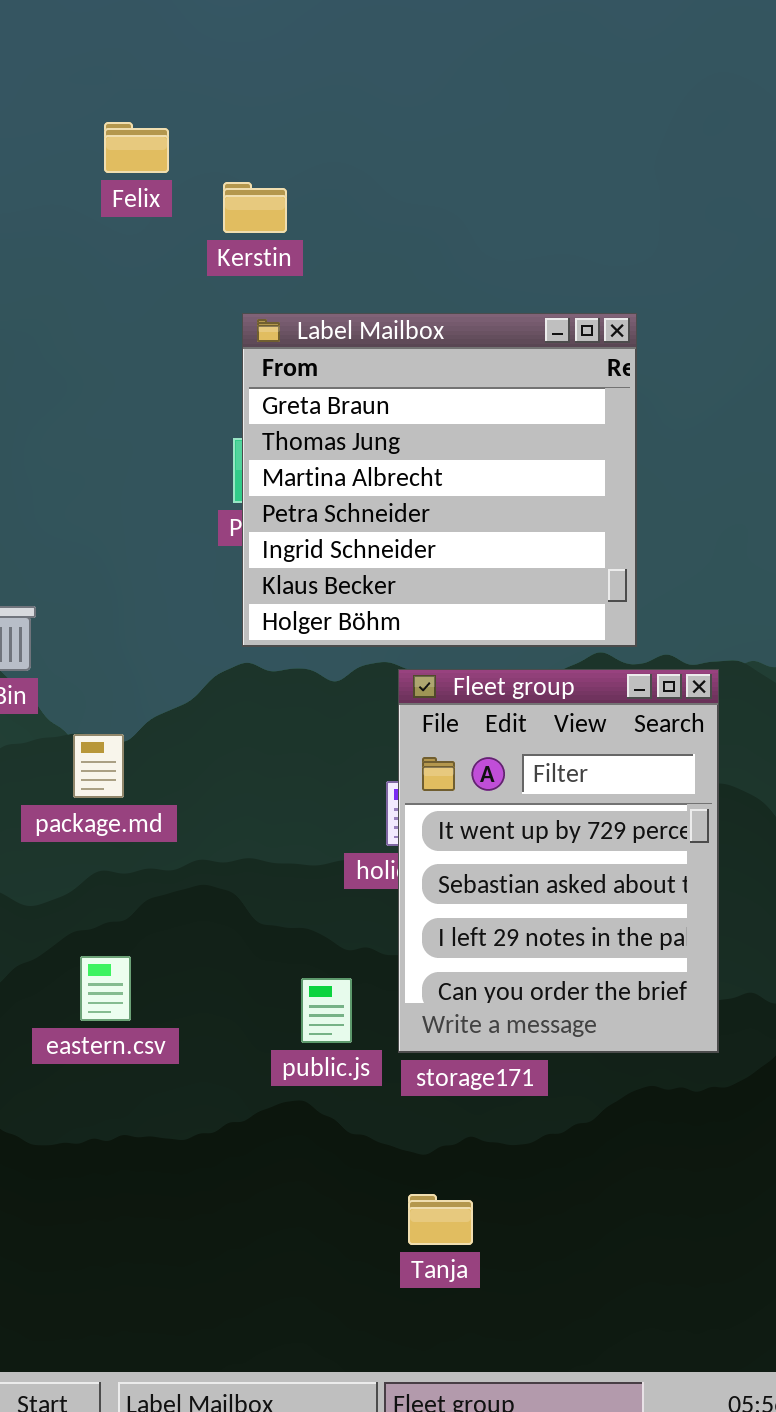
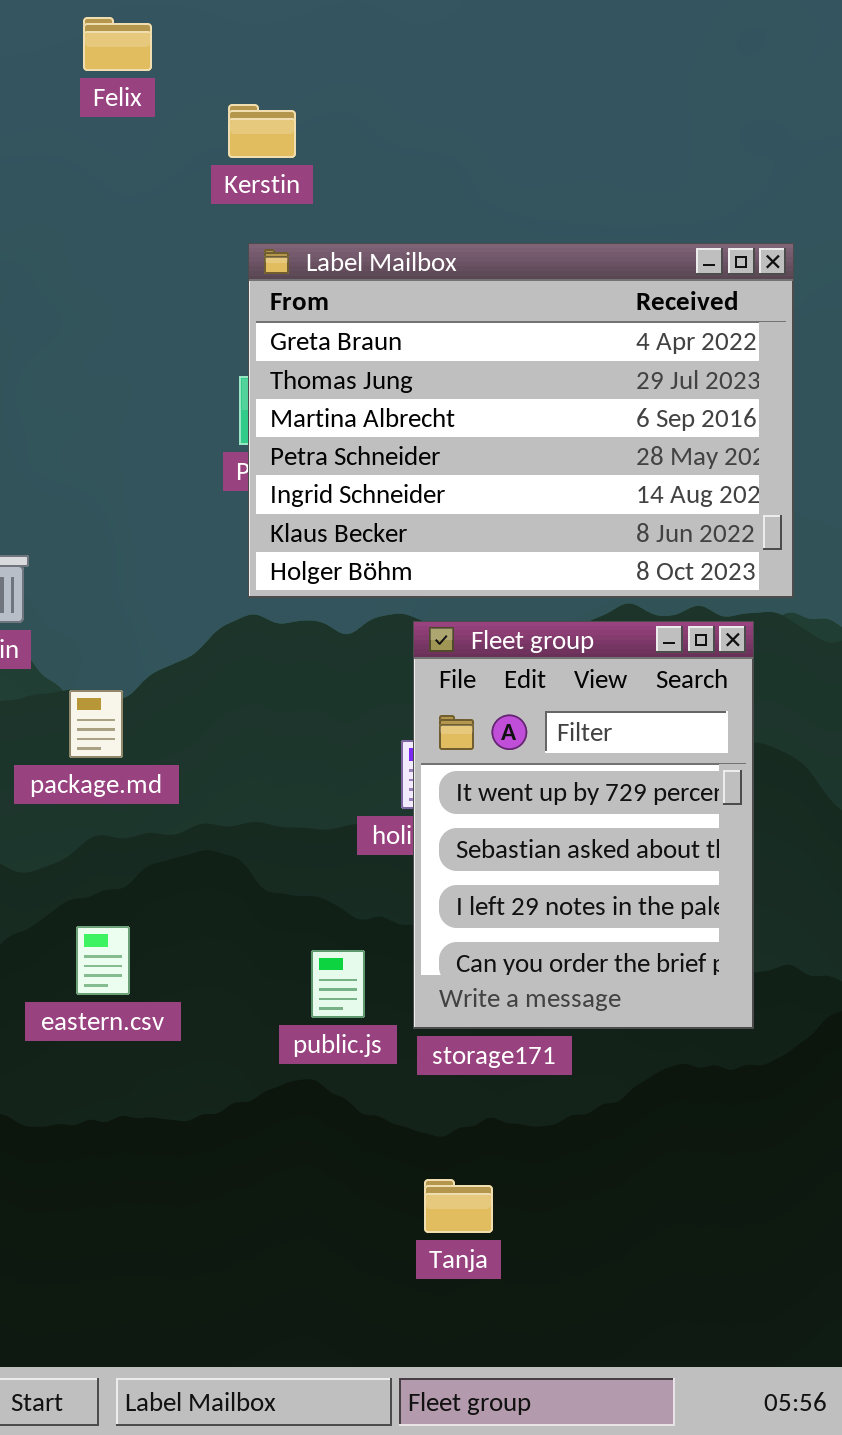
Felix: [104,122,169,173] -> [83,17,152,71], moved
Label Mailbox: [242,313,637,647] -> [248,243,794,598], resized

